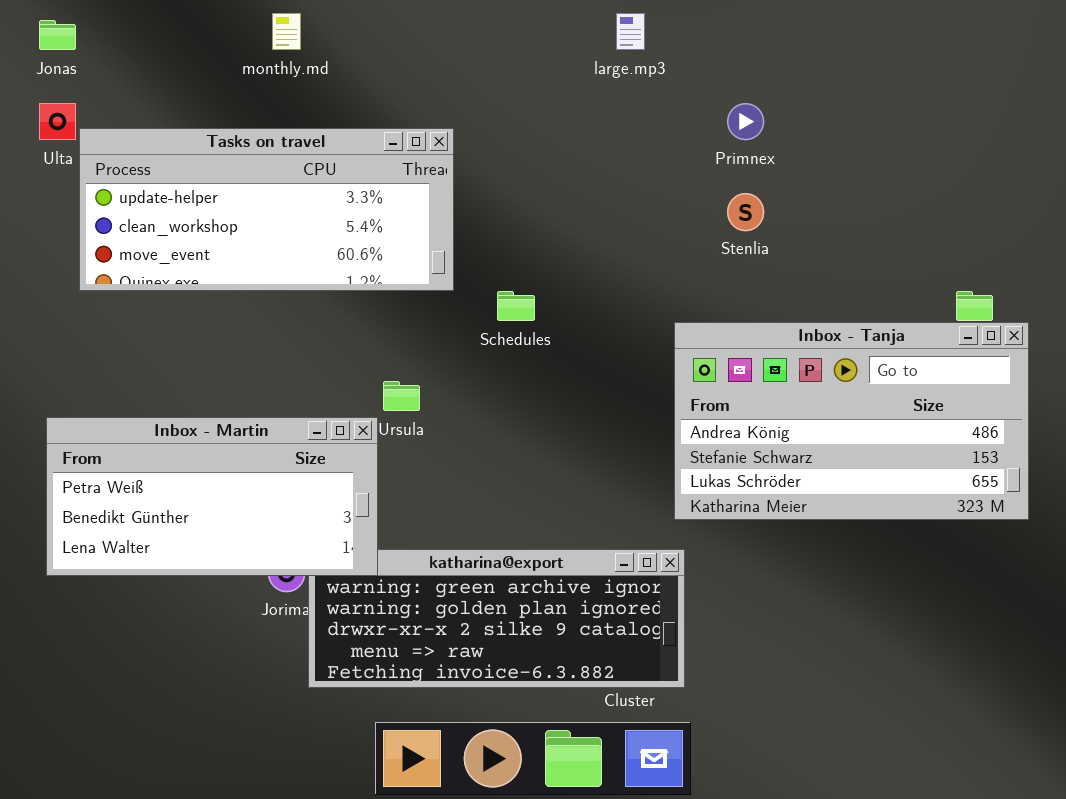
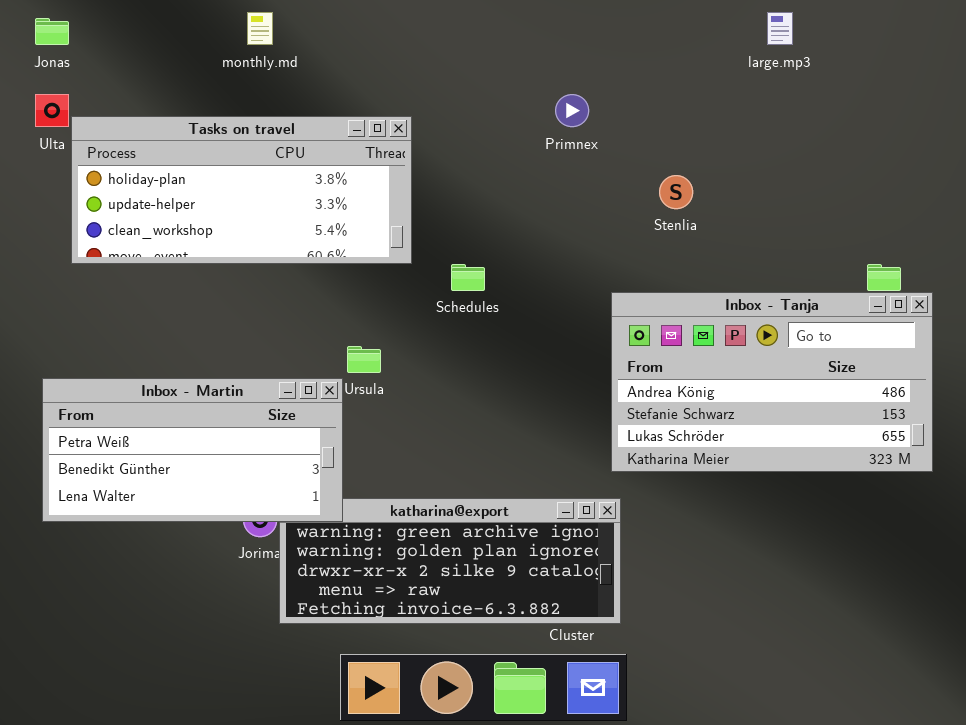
large.mp3: [616,13,645,50] -> [767,12,793,45], moved
Primnex: [727,103,764,140] -> [555,94,589,127], moved
Tasks on travel: [79,128,454,291] -> [71,116,412,264], scrolled up 1 row

